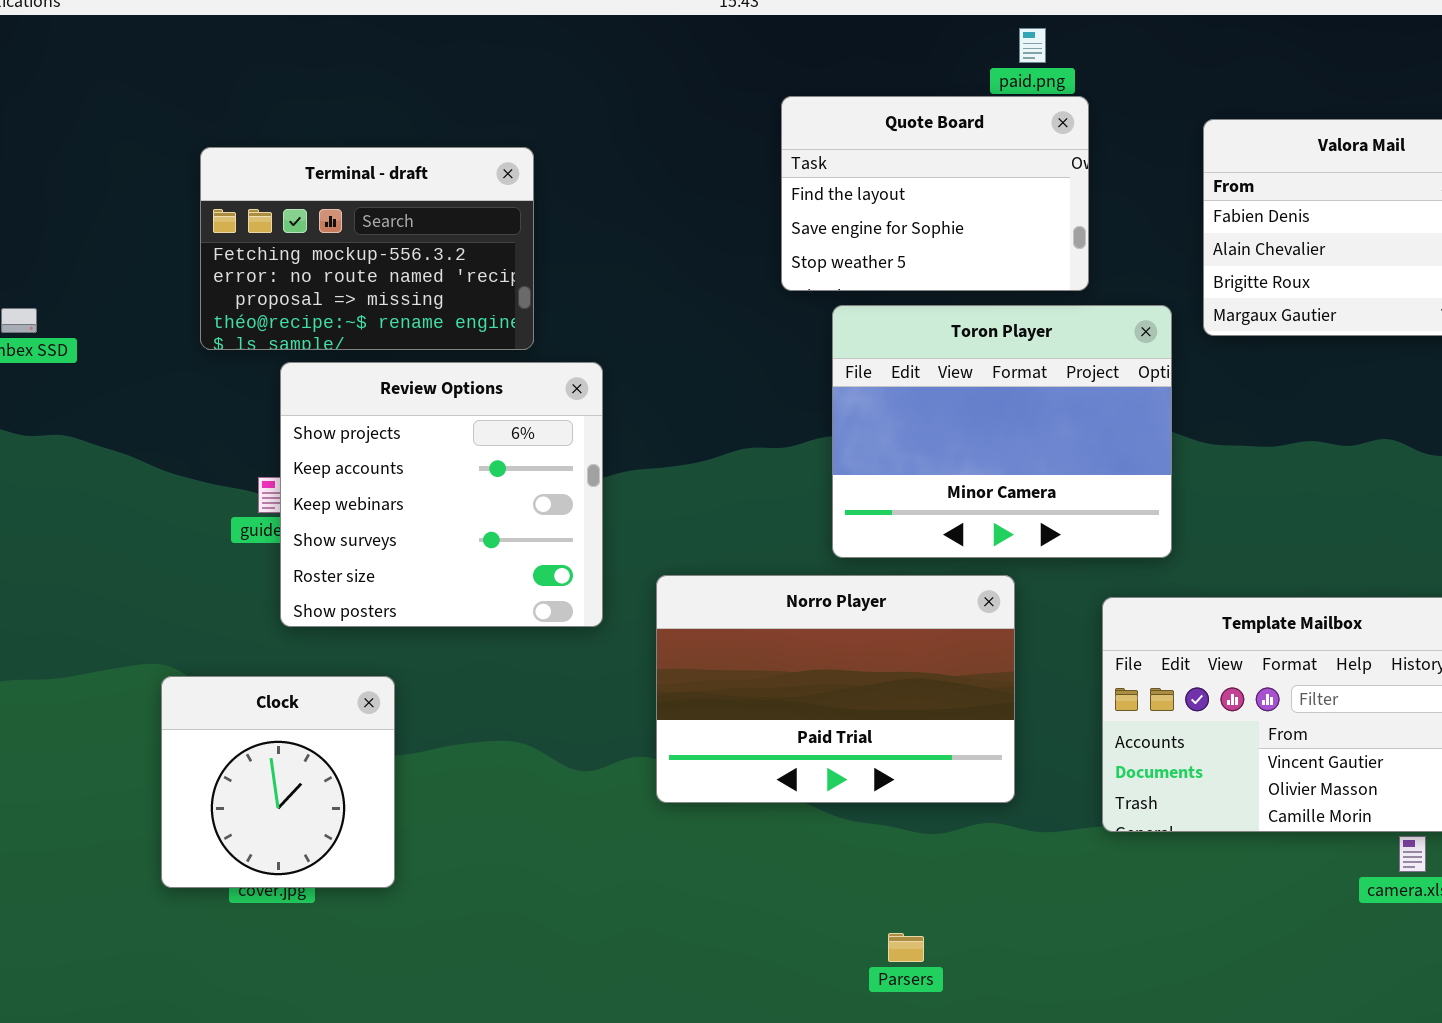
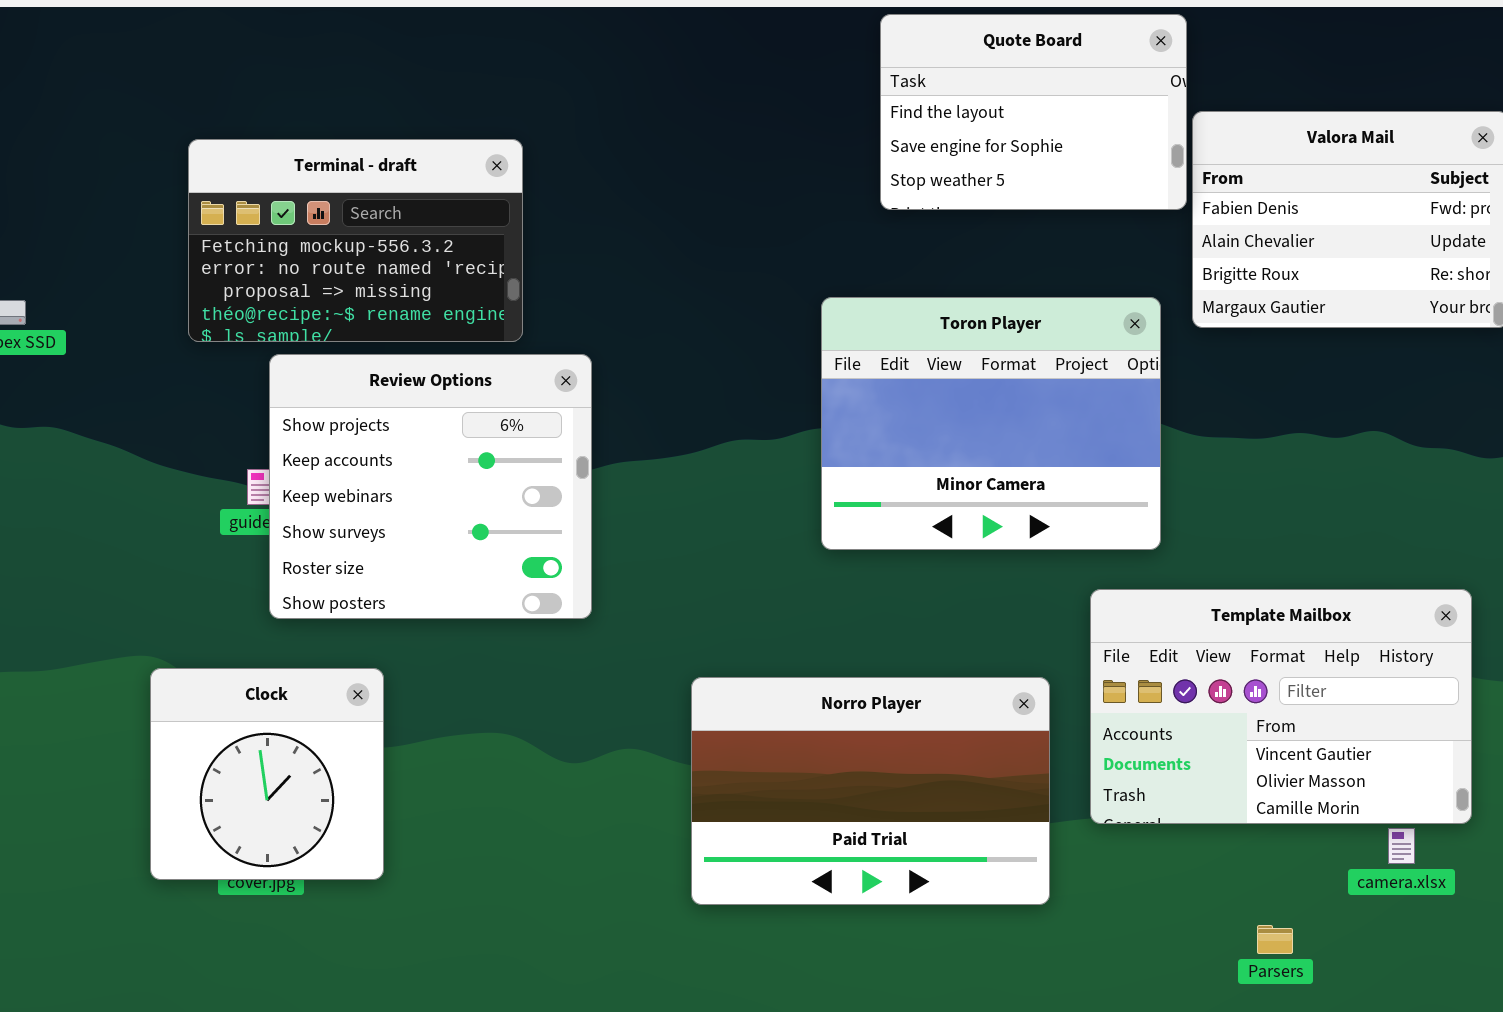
Quote Board: [781,96,1089,291] -> [880,14,1187,210], moved
Norro Player: [656,575,1015,803] -> [691,677,1050,905], moved
Parsers: [888,933,924,962] -> [1257,925,1293,954], moved

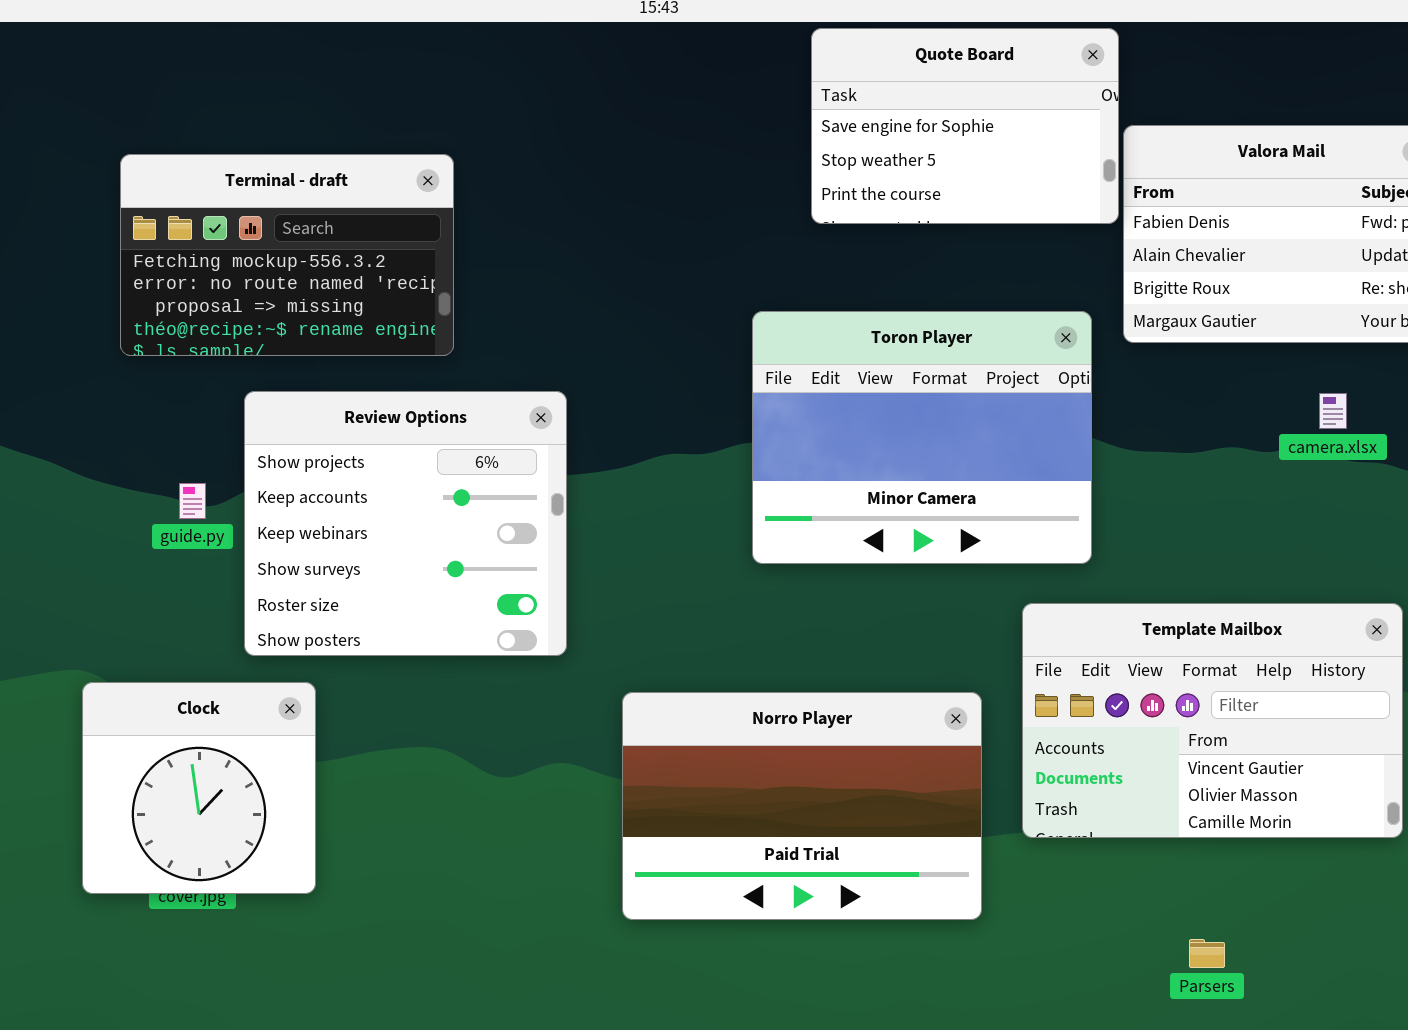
Quote Board: [880,14,1187,210] -> [811,28,1119,224], scrolled down 1 row
Review Options: [269,354,592,619] -> [244,391,567,656], moved
camera.xlsx: [1388,828,1415,864] -> [1319,393,1347,429], moved

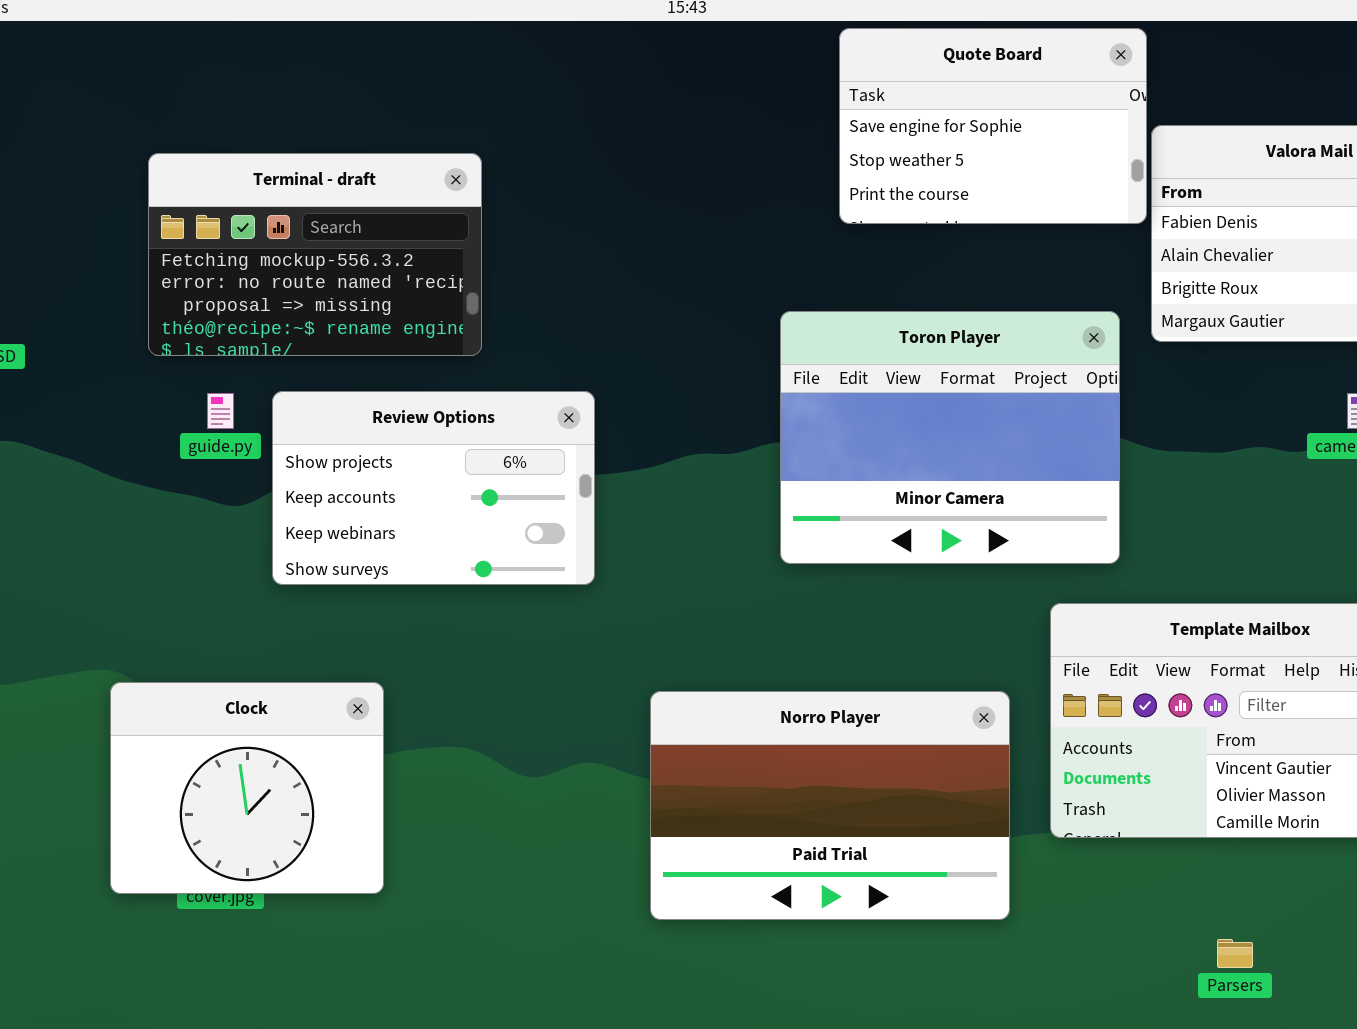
Review Options: [244,391,567,656] -> [272,391,595,585], resized
guide.py: [179,483,206,519] -> [207,393,234,429], moved
Clock: [82,682,316,894] -> [110,682,384,894], resized

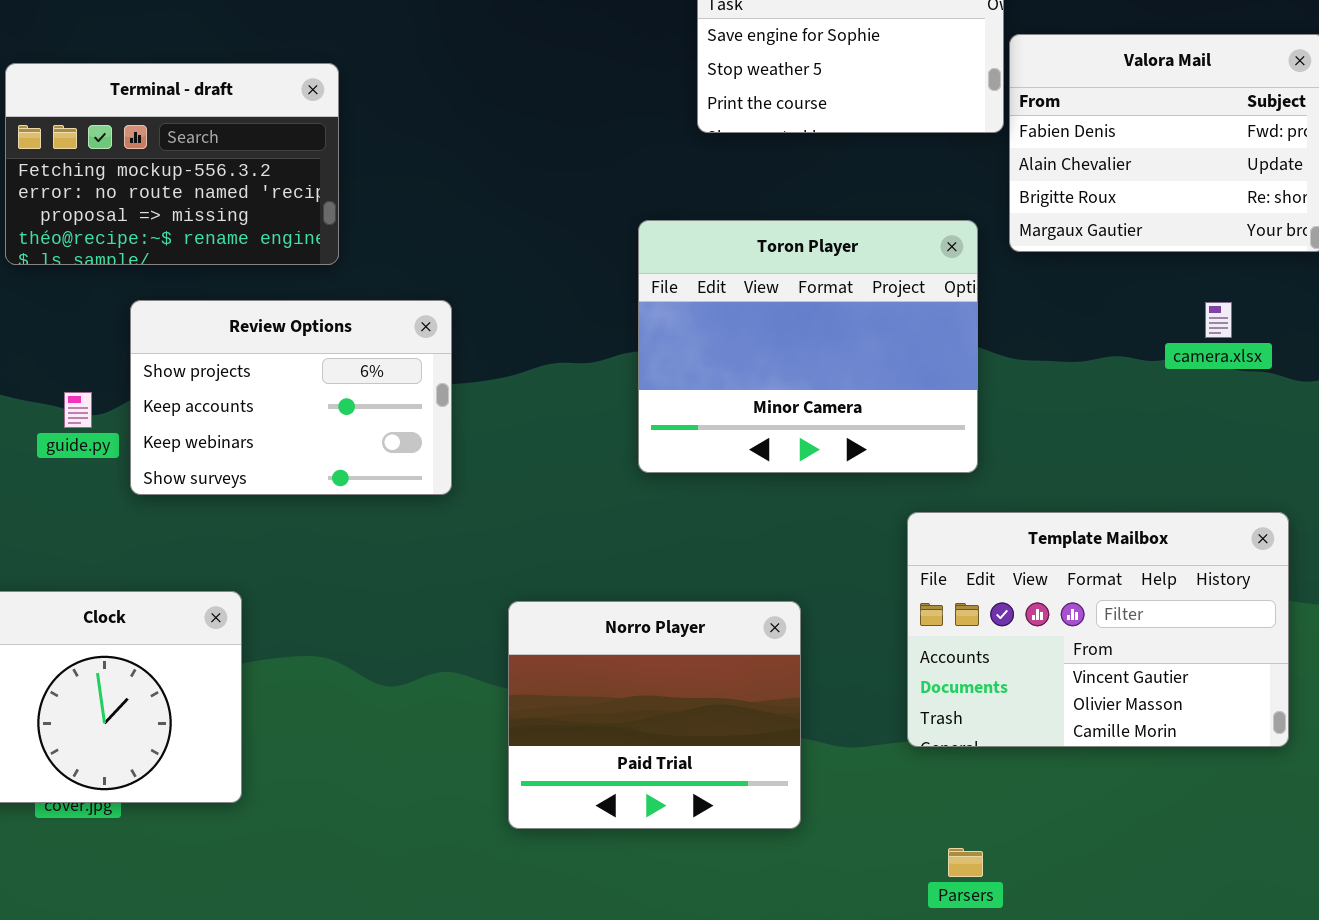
guide.py: [207,393,234,429] -> [64,392,92,428], moved
Norro Player: [650,691,1010,920] -> [508,601,801,829], resized
Parsers: [1217,939,1253,968] -> [948,848,983,877], moved

